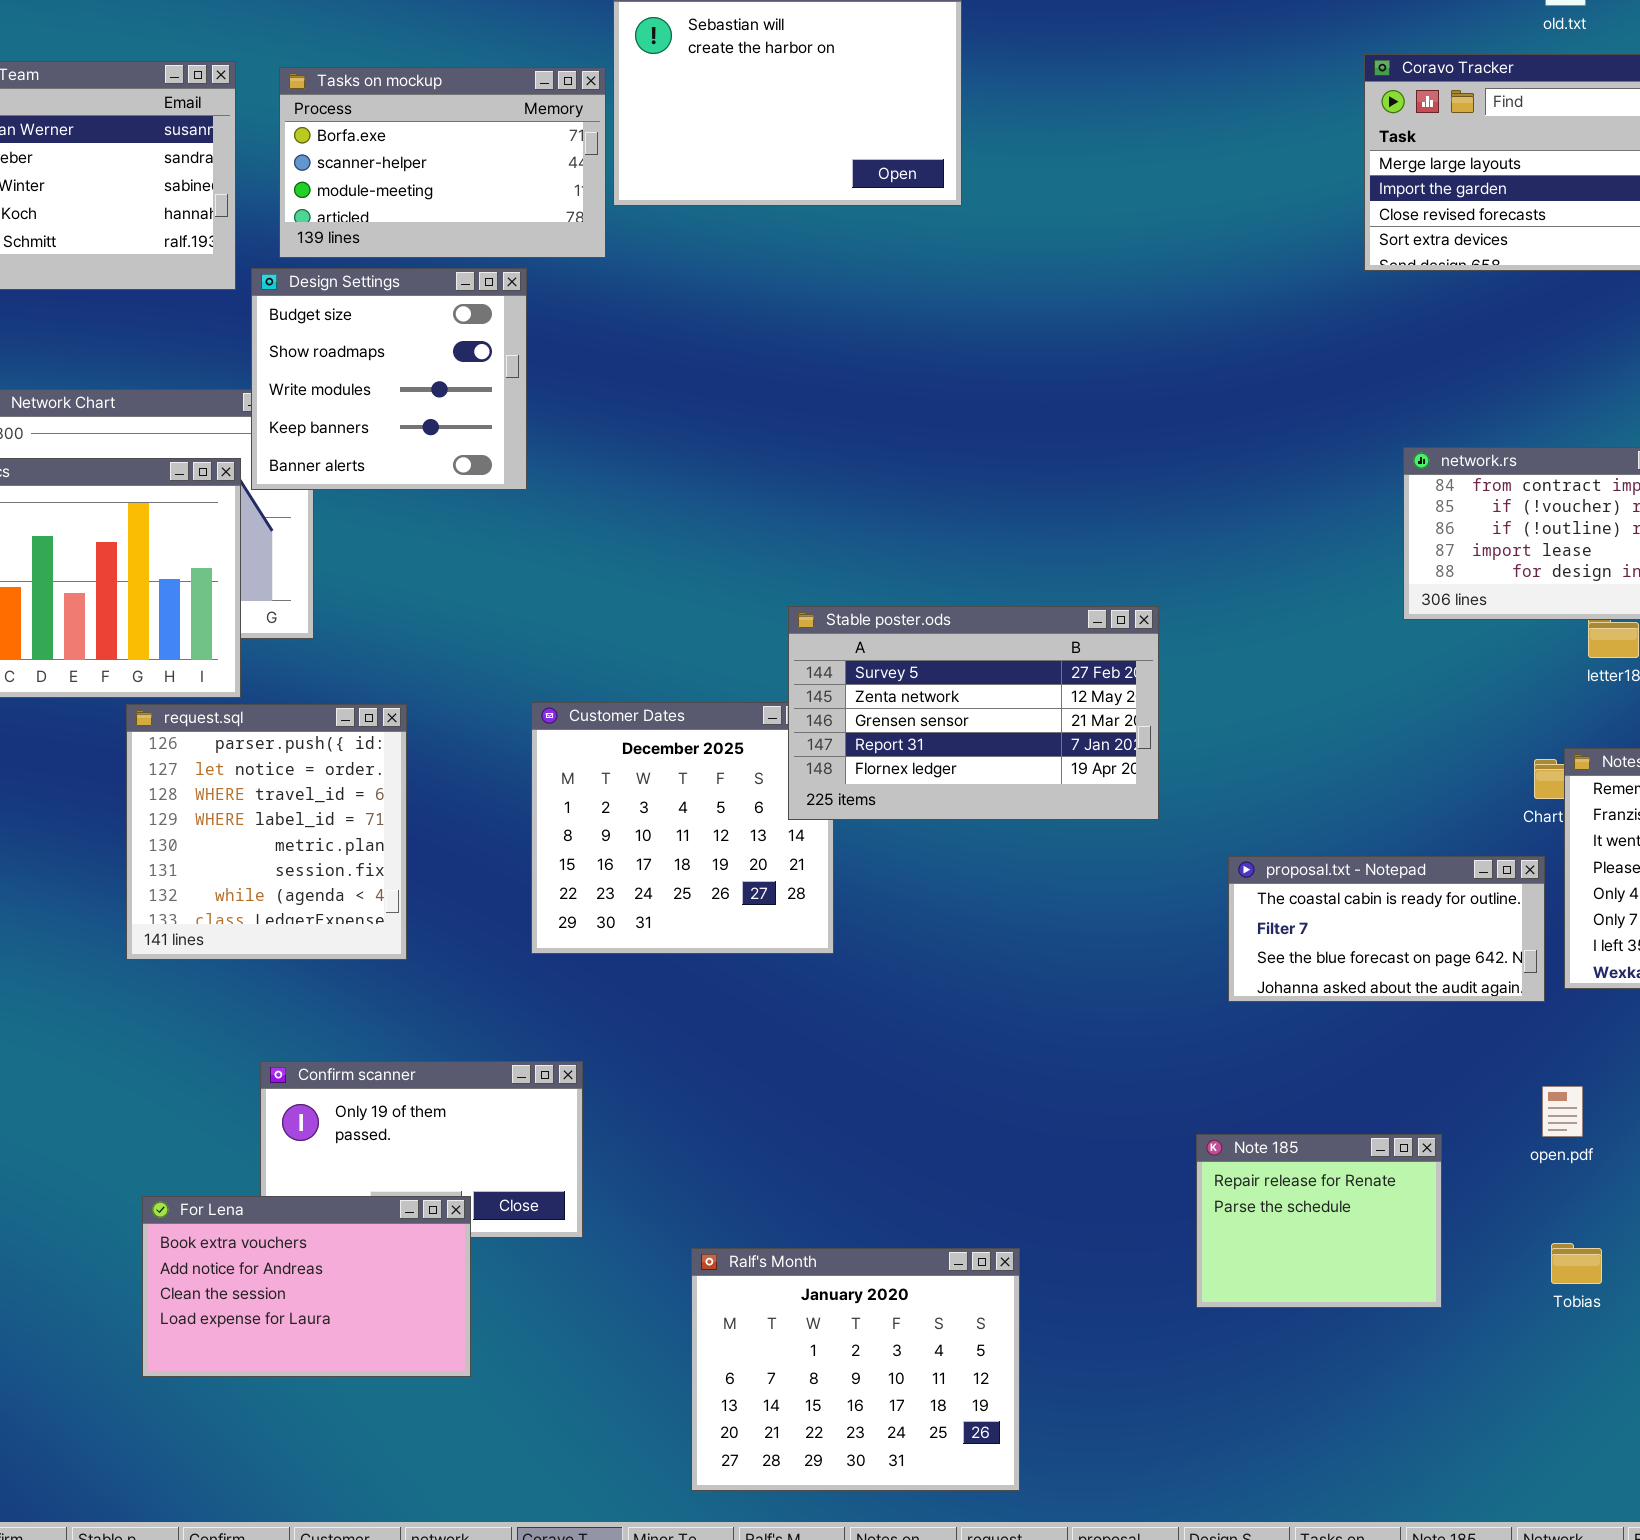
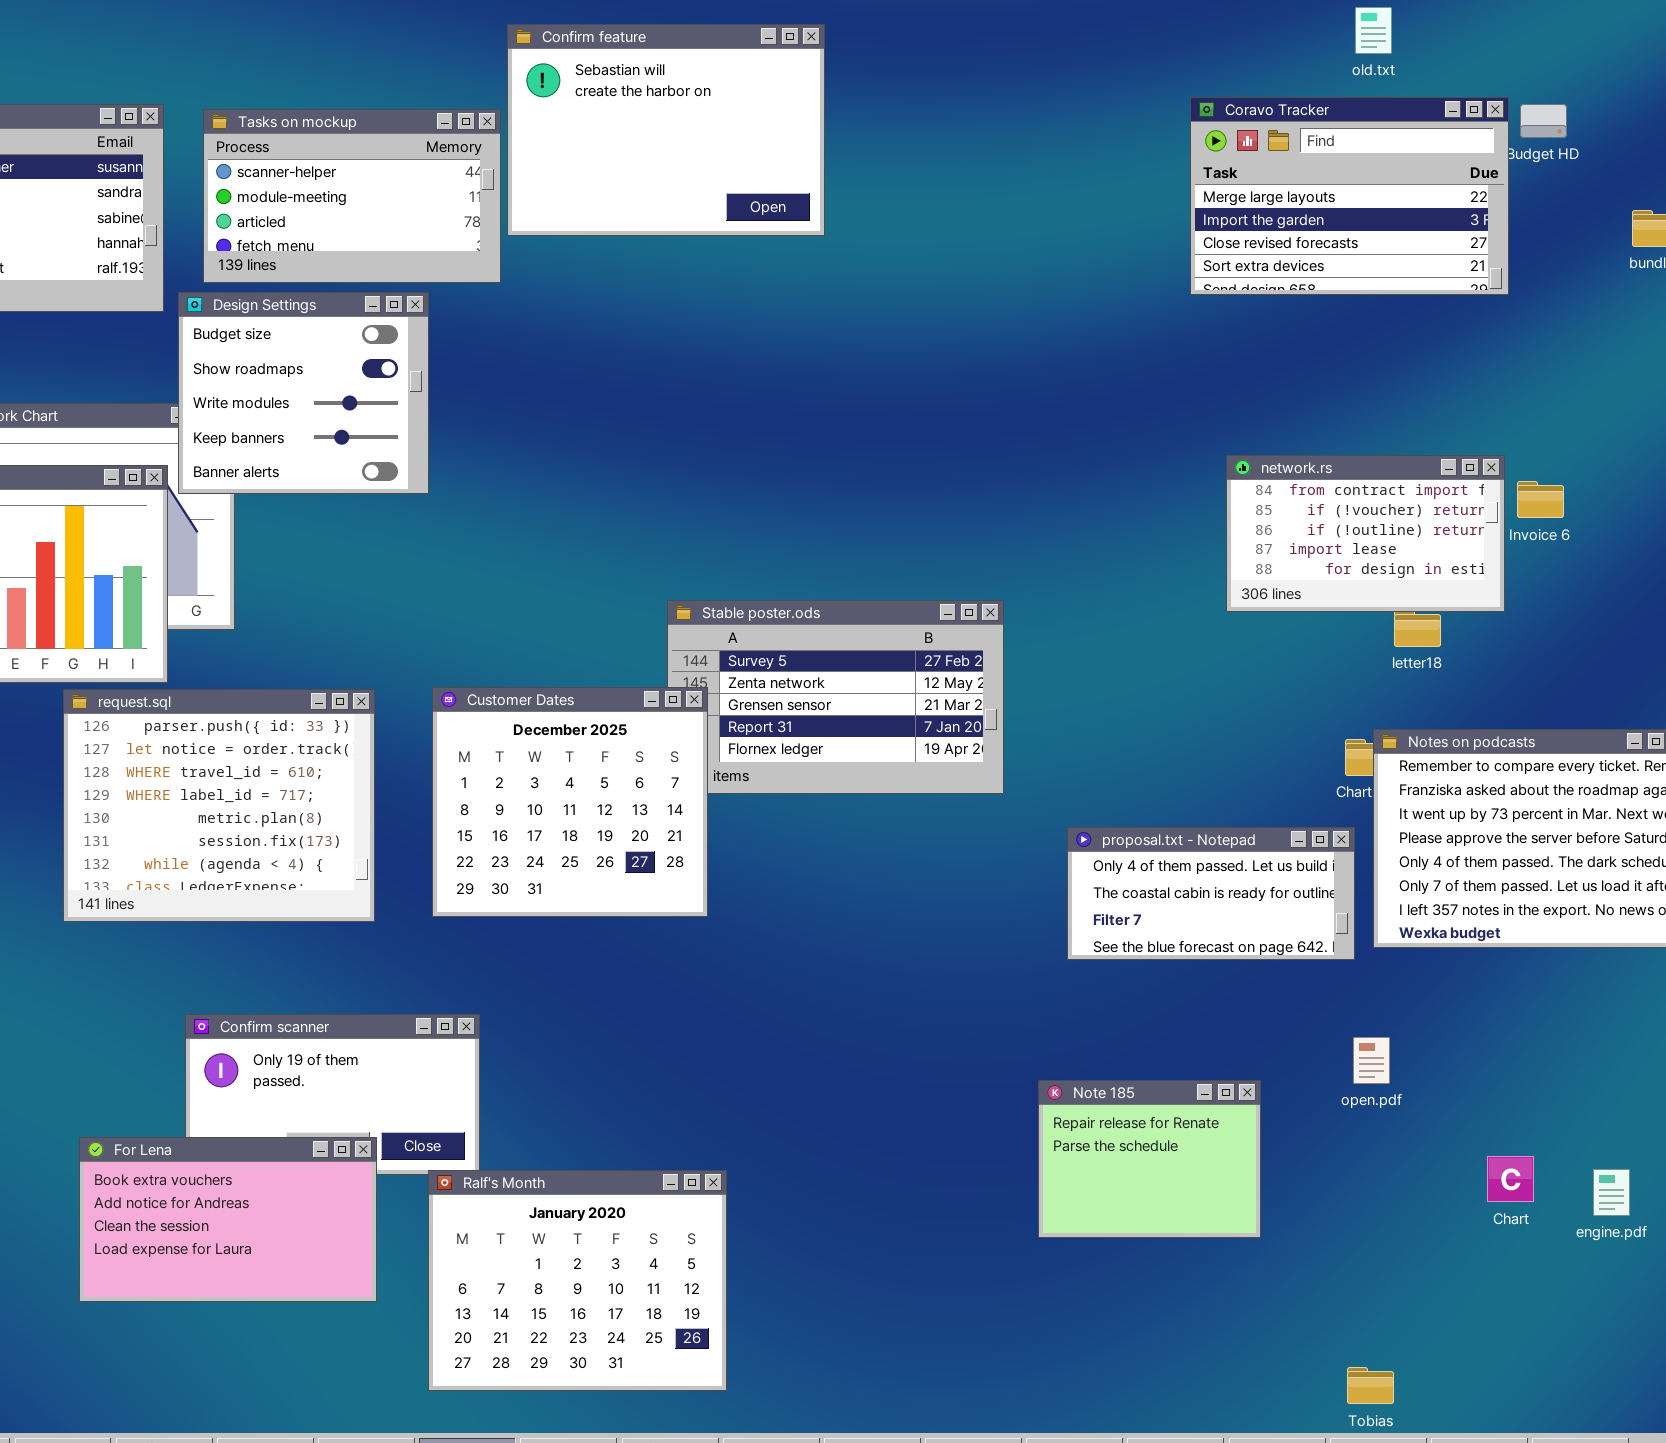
Tasks on mockup: [279,67,606,258] -> [203,109,501,283], scrolled down 1 row
Customer Dates: [531,702,834,954] -> [432,687,708,917], raised
request.sql: [126,704,407,960] -> [63,689,375,922], resized
proposal.txt - Notepad: [1228,856,1545,1002] -> [1067,827,1355,960], scrolled up 1 row
Tobias: [1551,1243,1602,1284] -> [1347,1367,1394,1404], moved
Ralf's Month: [691,1248,1020,1491] -> [428,1170,727,1391], moved

